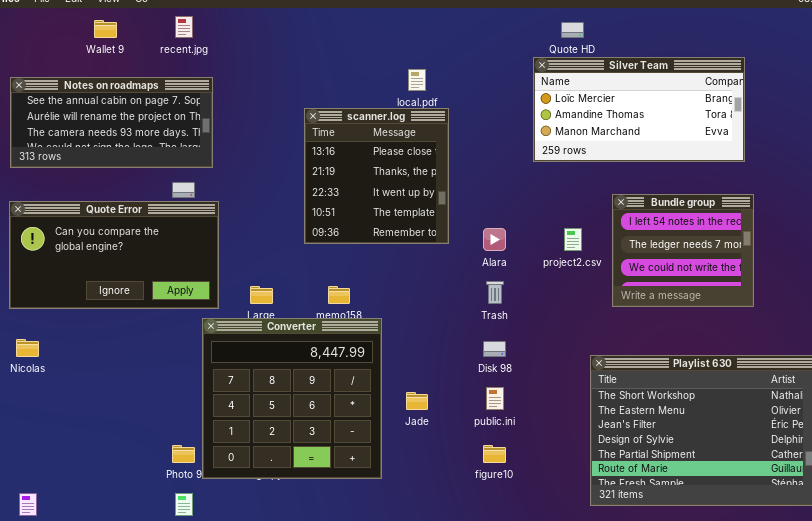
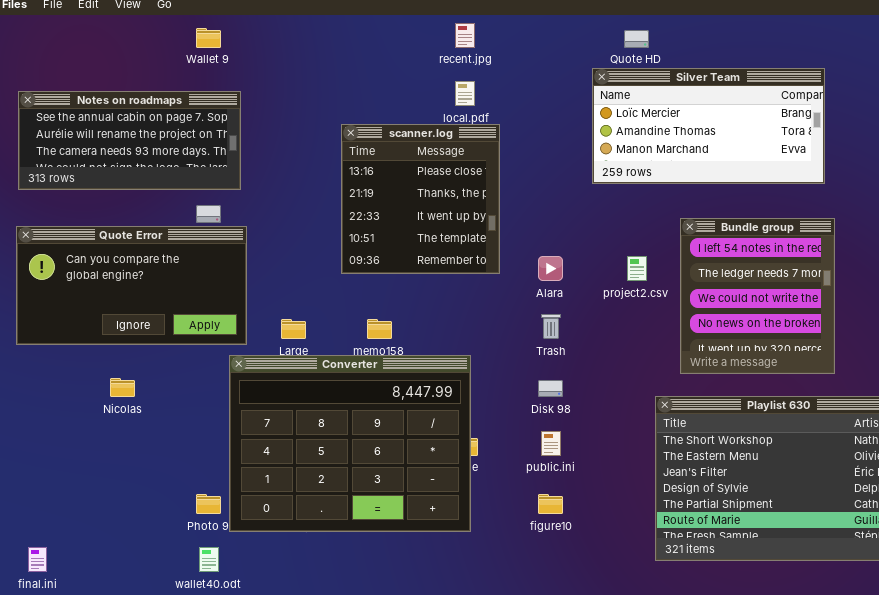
recent.jpg: [175,16,193,38] -> [455,23,475,48], moved
Wallet 9: [94,20,117,38] -> [196,28,221,48], moved
Bundle group: [612,194,754,307] -> [680,218,835,374], resized
Converter: [202,318,382,479] -> [229,355,471,532], resized
Nicolas: [16,339,39,357] -> [110,378,135,397], moved

